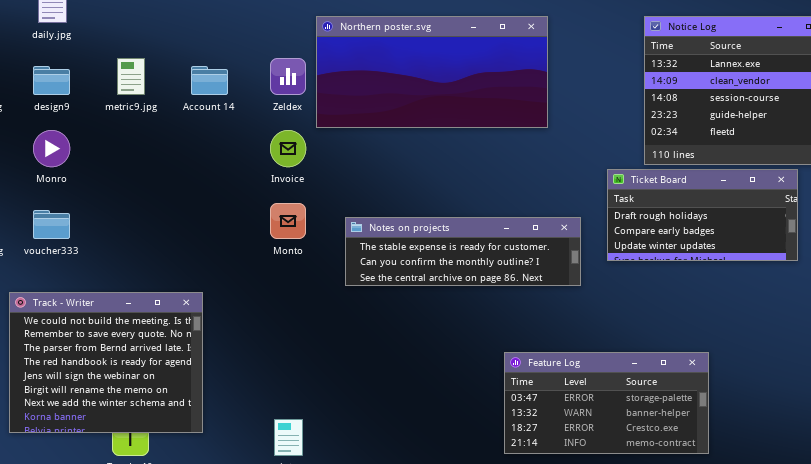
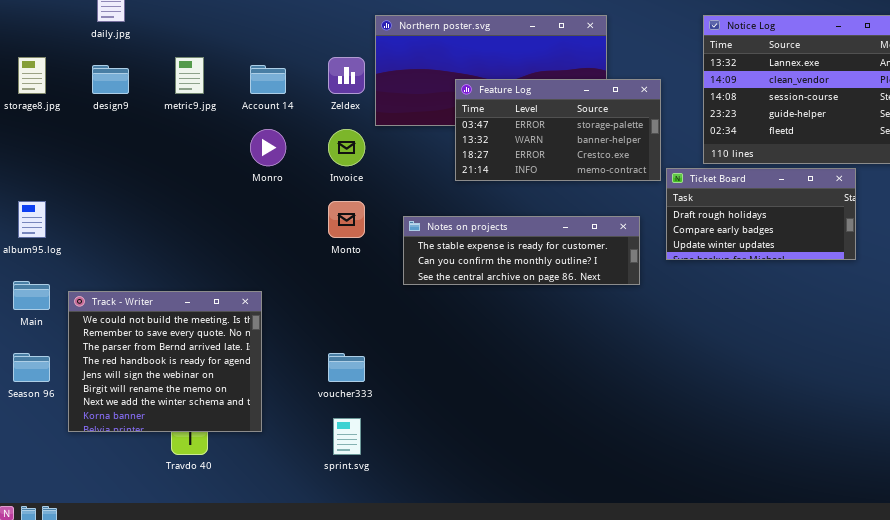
Monro: [33,130,70,167] -> [250,129,286,166], moved
voucher333: [33,210,70,239] -> [328,353,365,382], moved
Feature Log: [504,352,709,454] -> [455,79,661,181], moved

